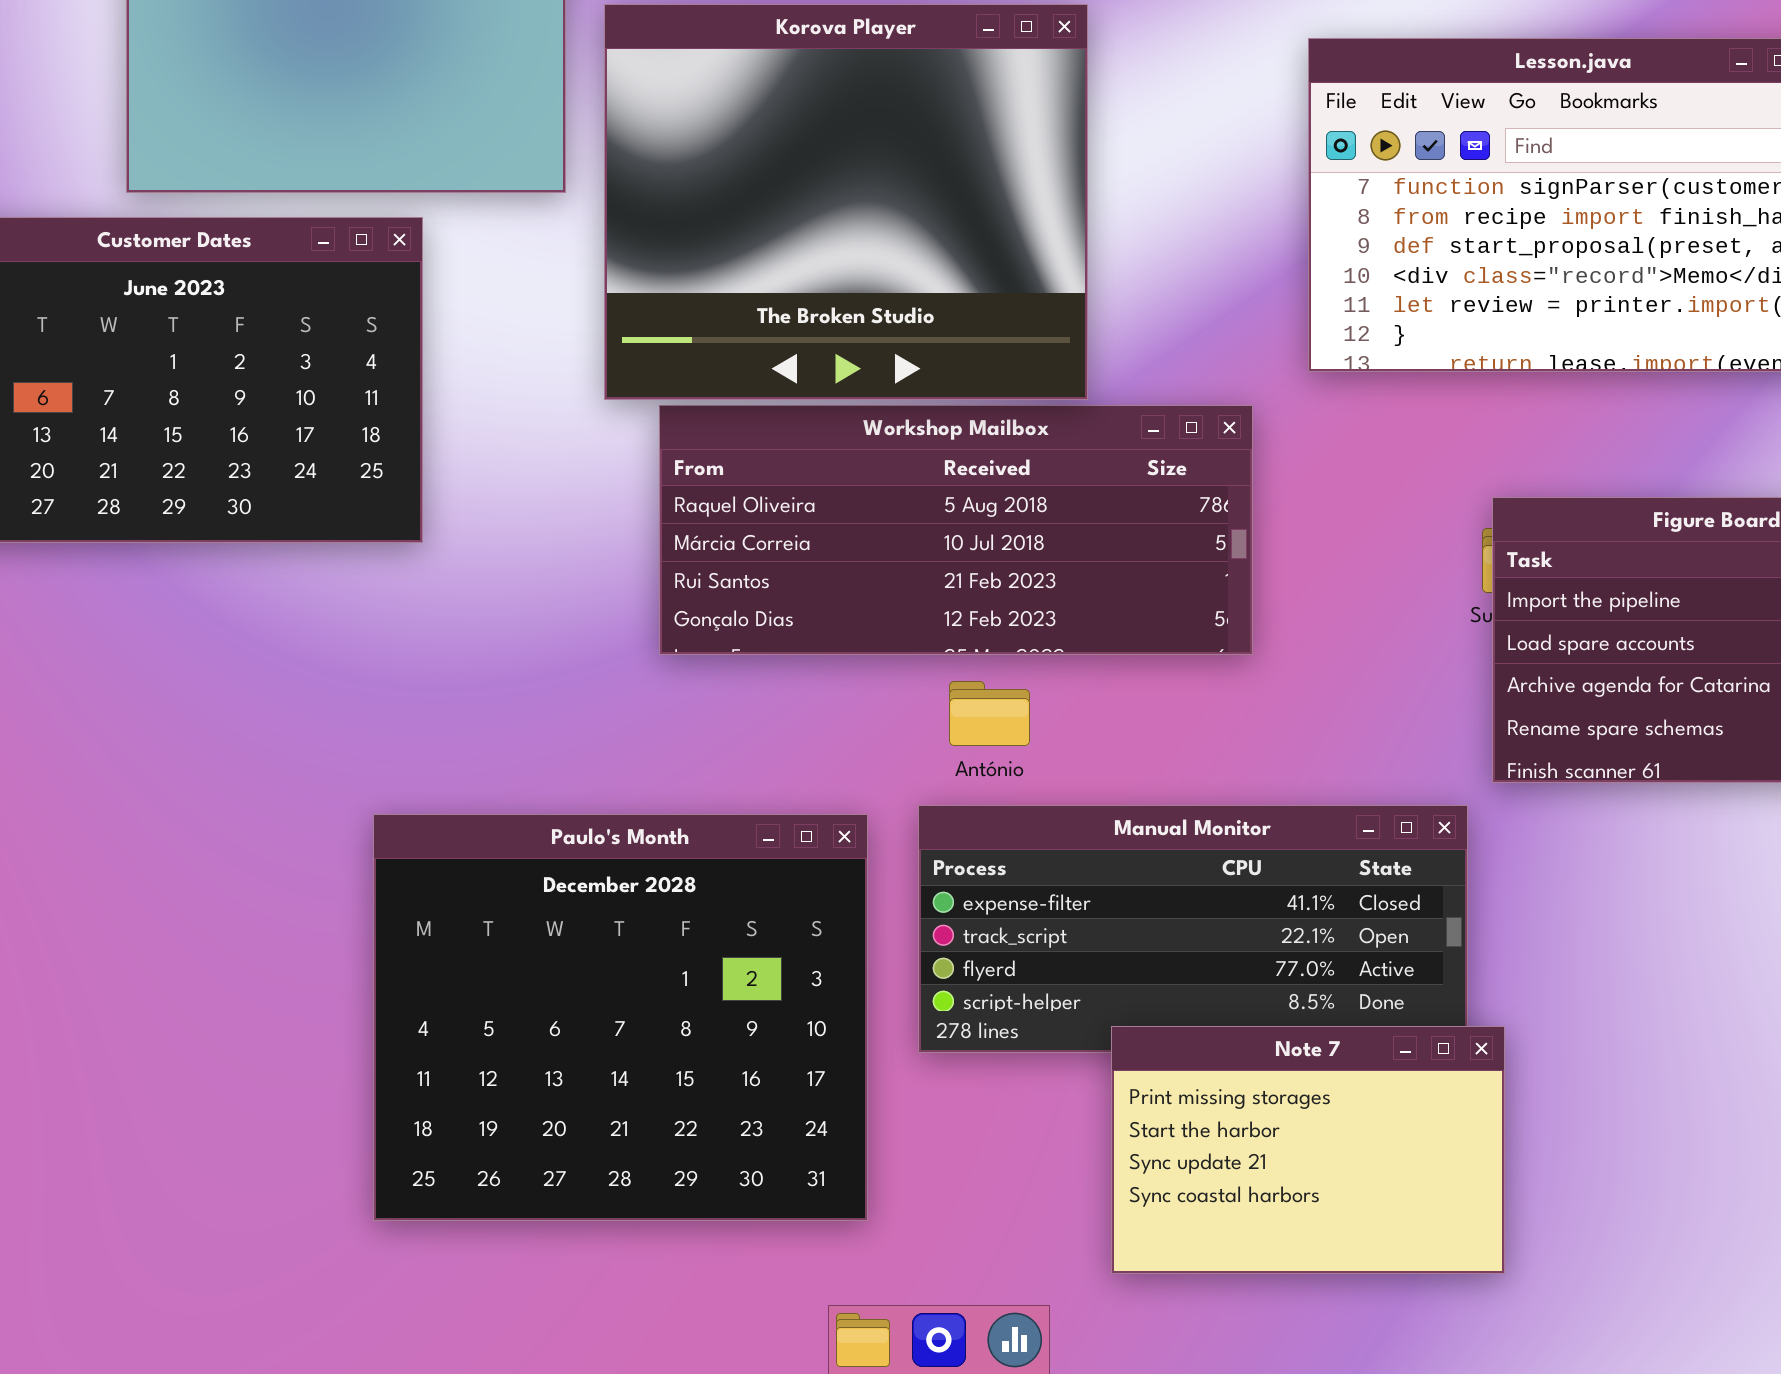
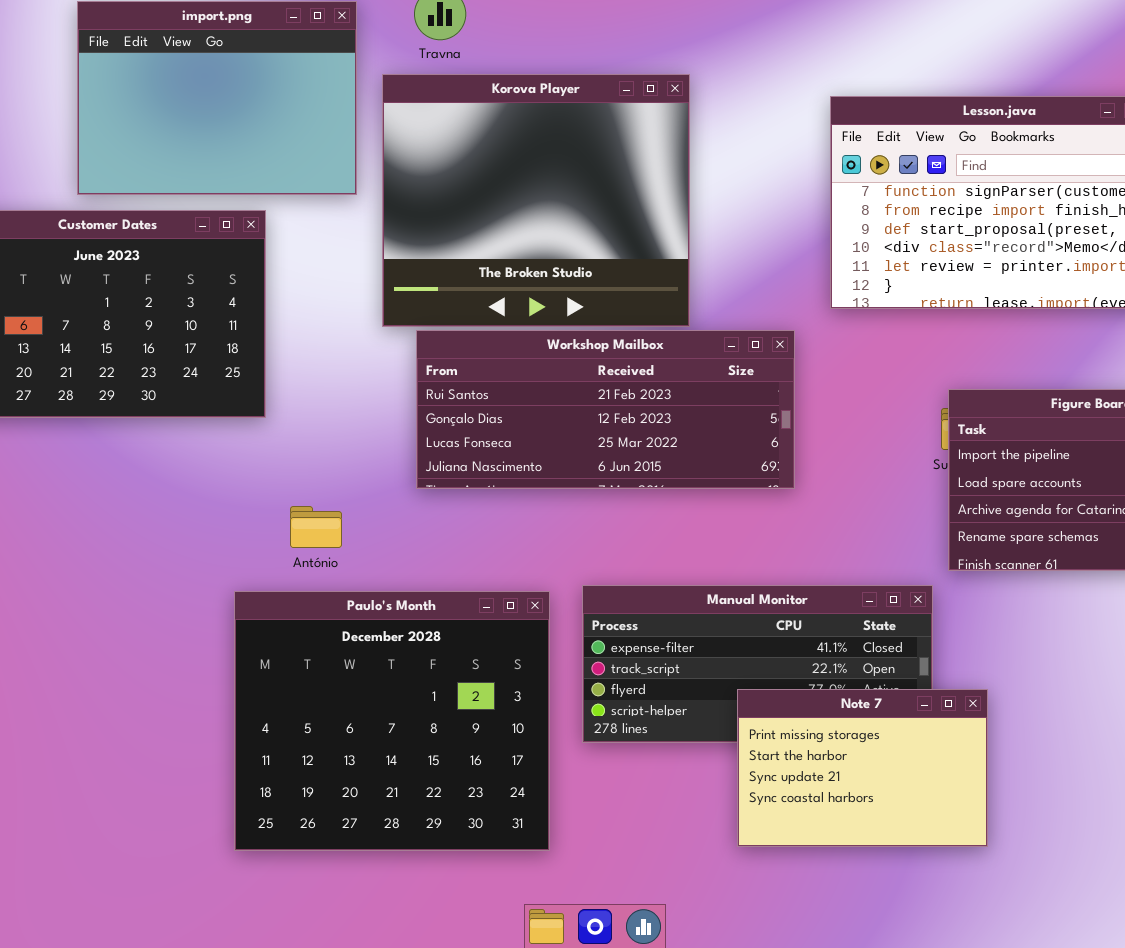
Workshop Mailbox: [659,405,1253,655] -> [416,330,795,489], scrolled down 2 rows
António: [949,681,1030,746] -> [290,506,342,548], moved
Note 7: [1111,1026,1505,1274] -> [737,689,988,847], moved

